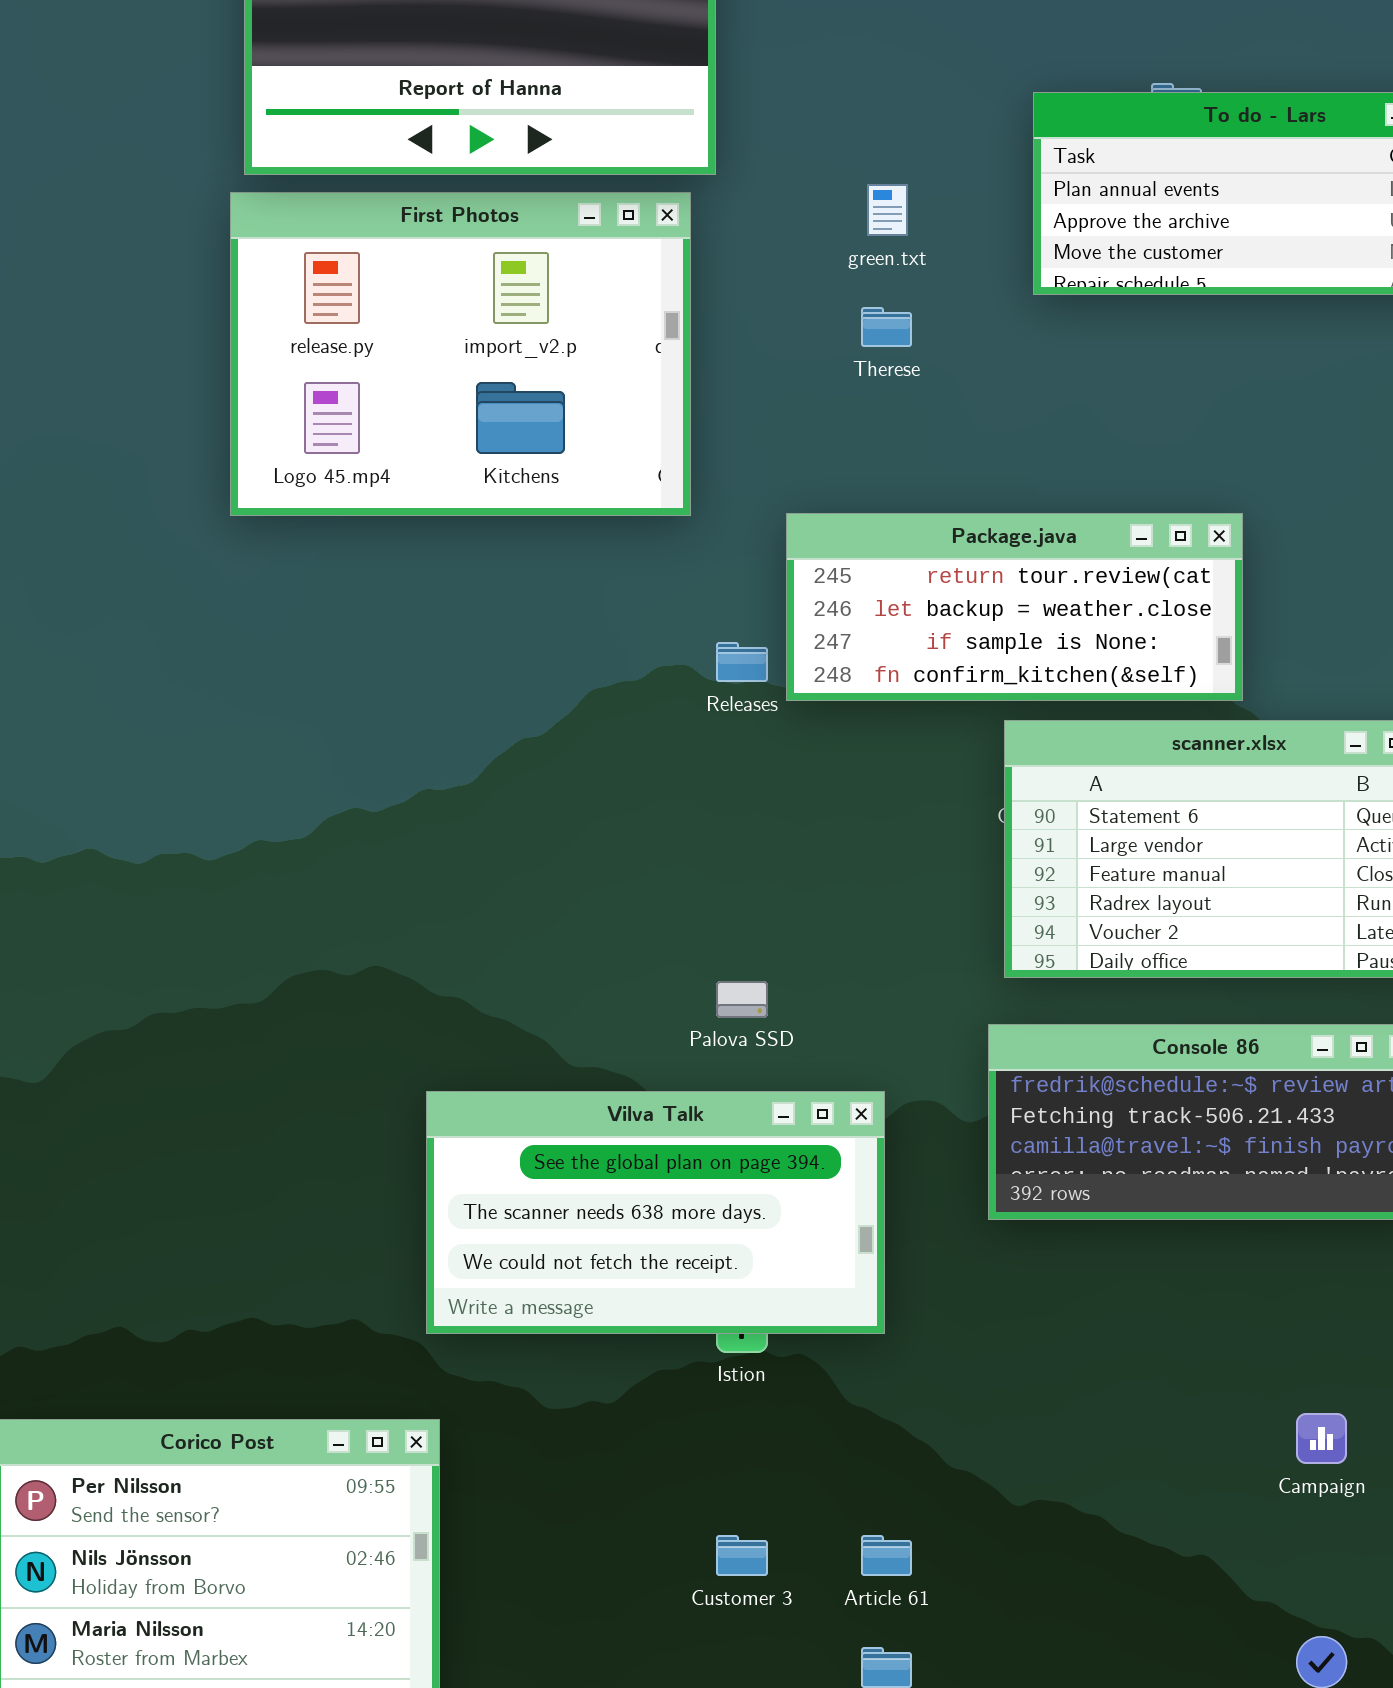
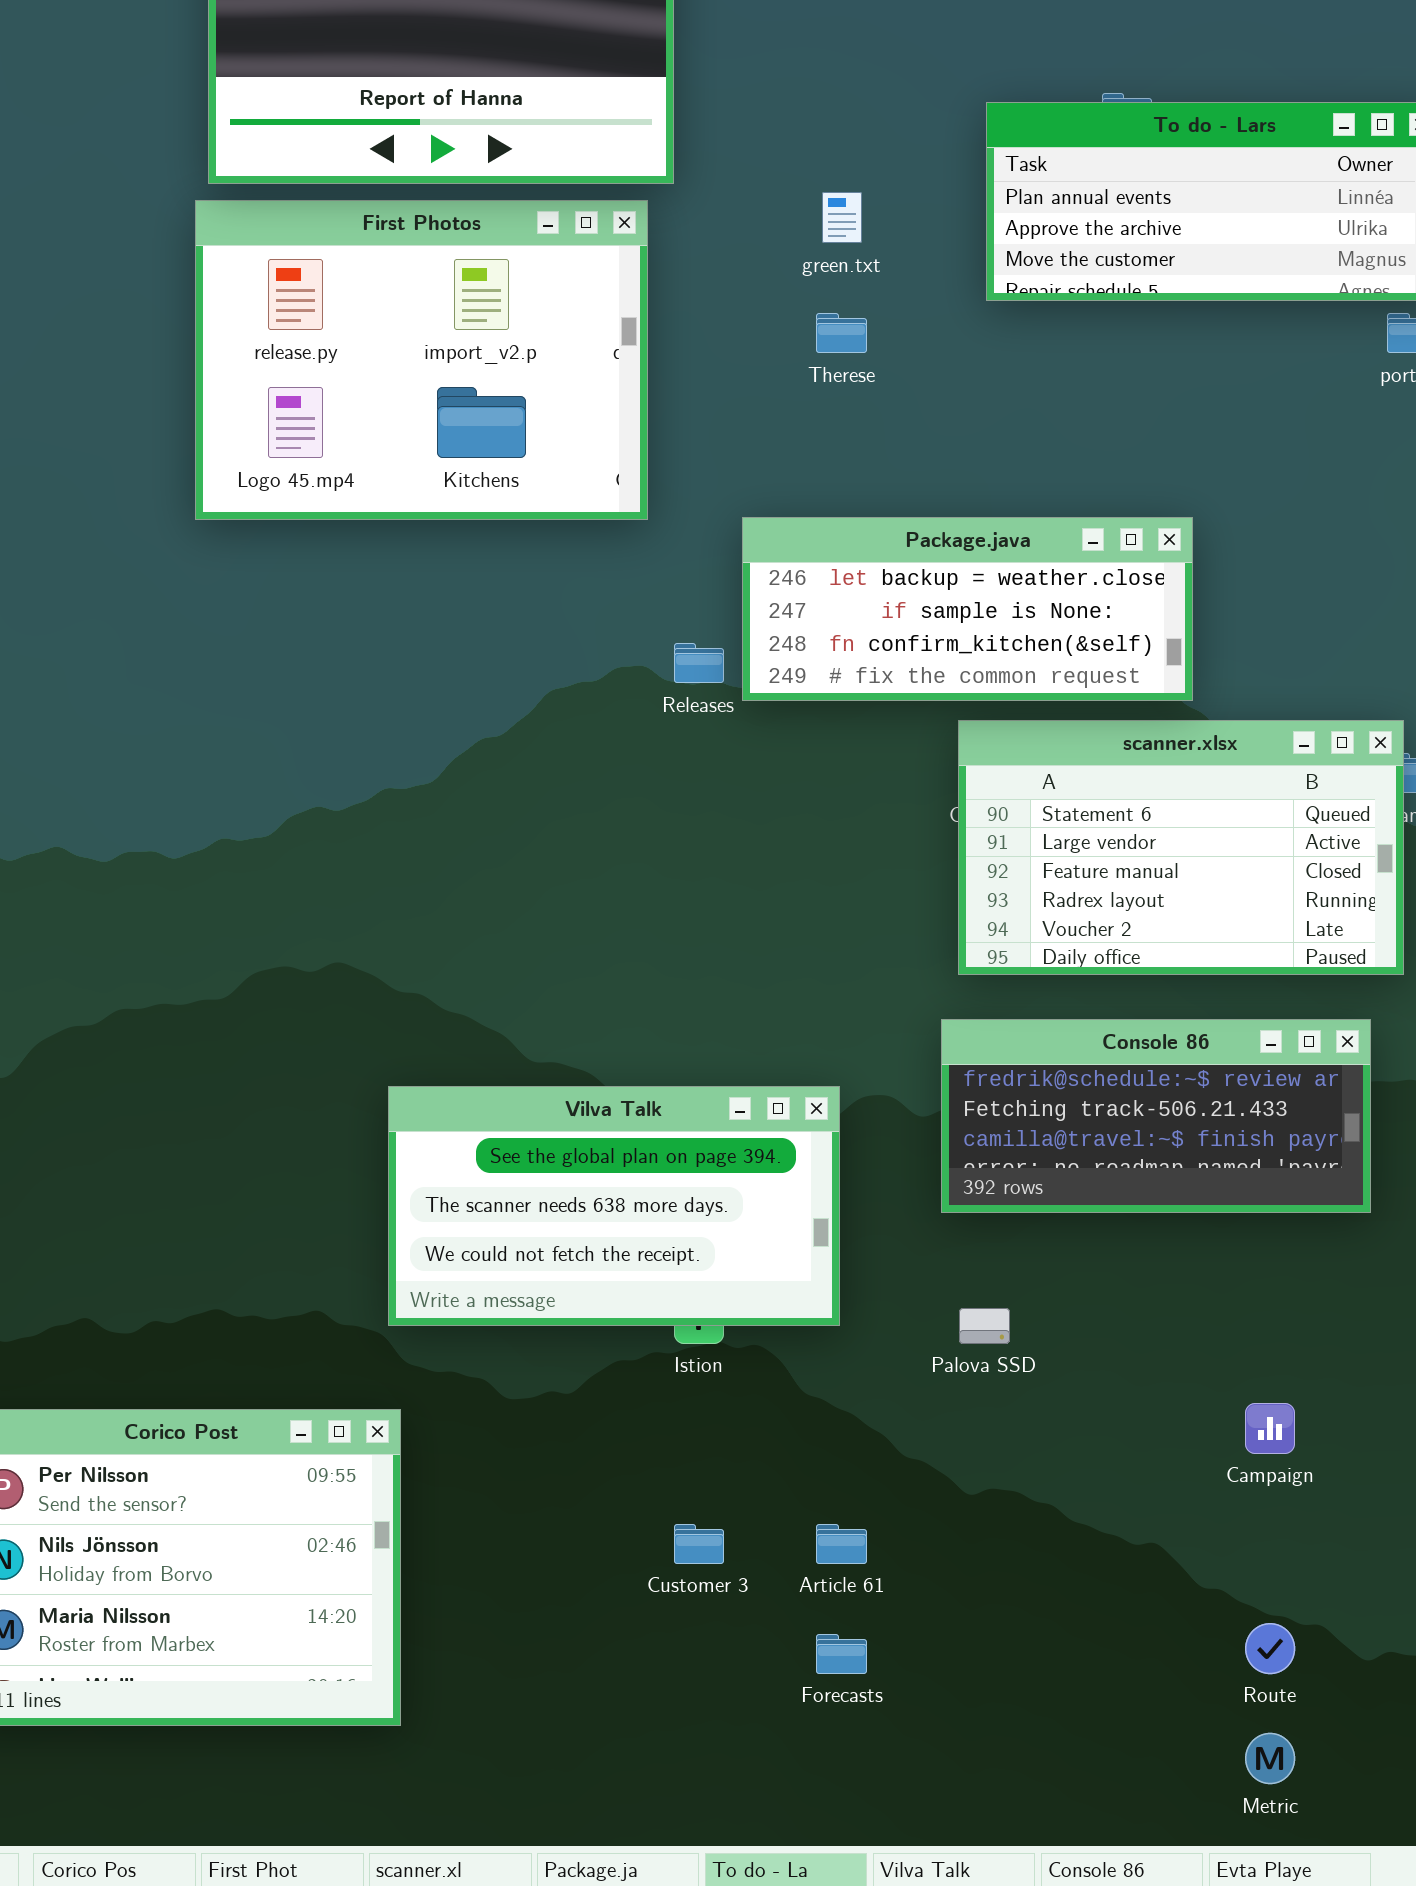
Package.java: [786,513,1243,701] -> [742,517,1193,701], scrolled down 1 row
Palova SSD: [716,981,768,1018] -> [959,1308,1010,1344], moved

